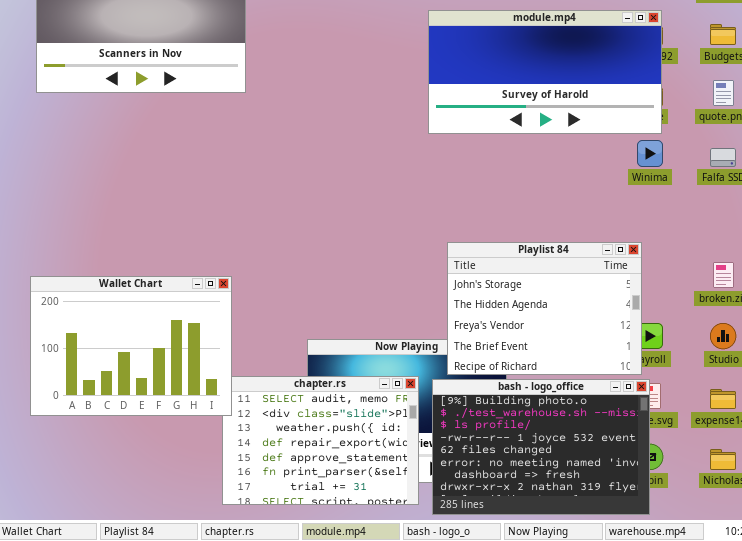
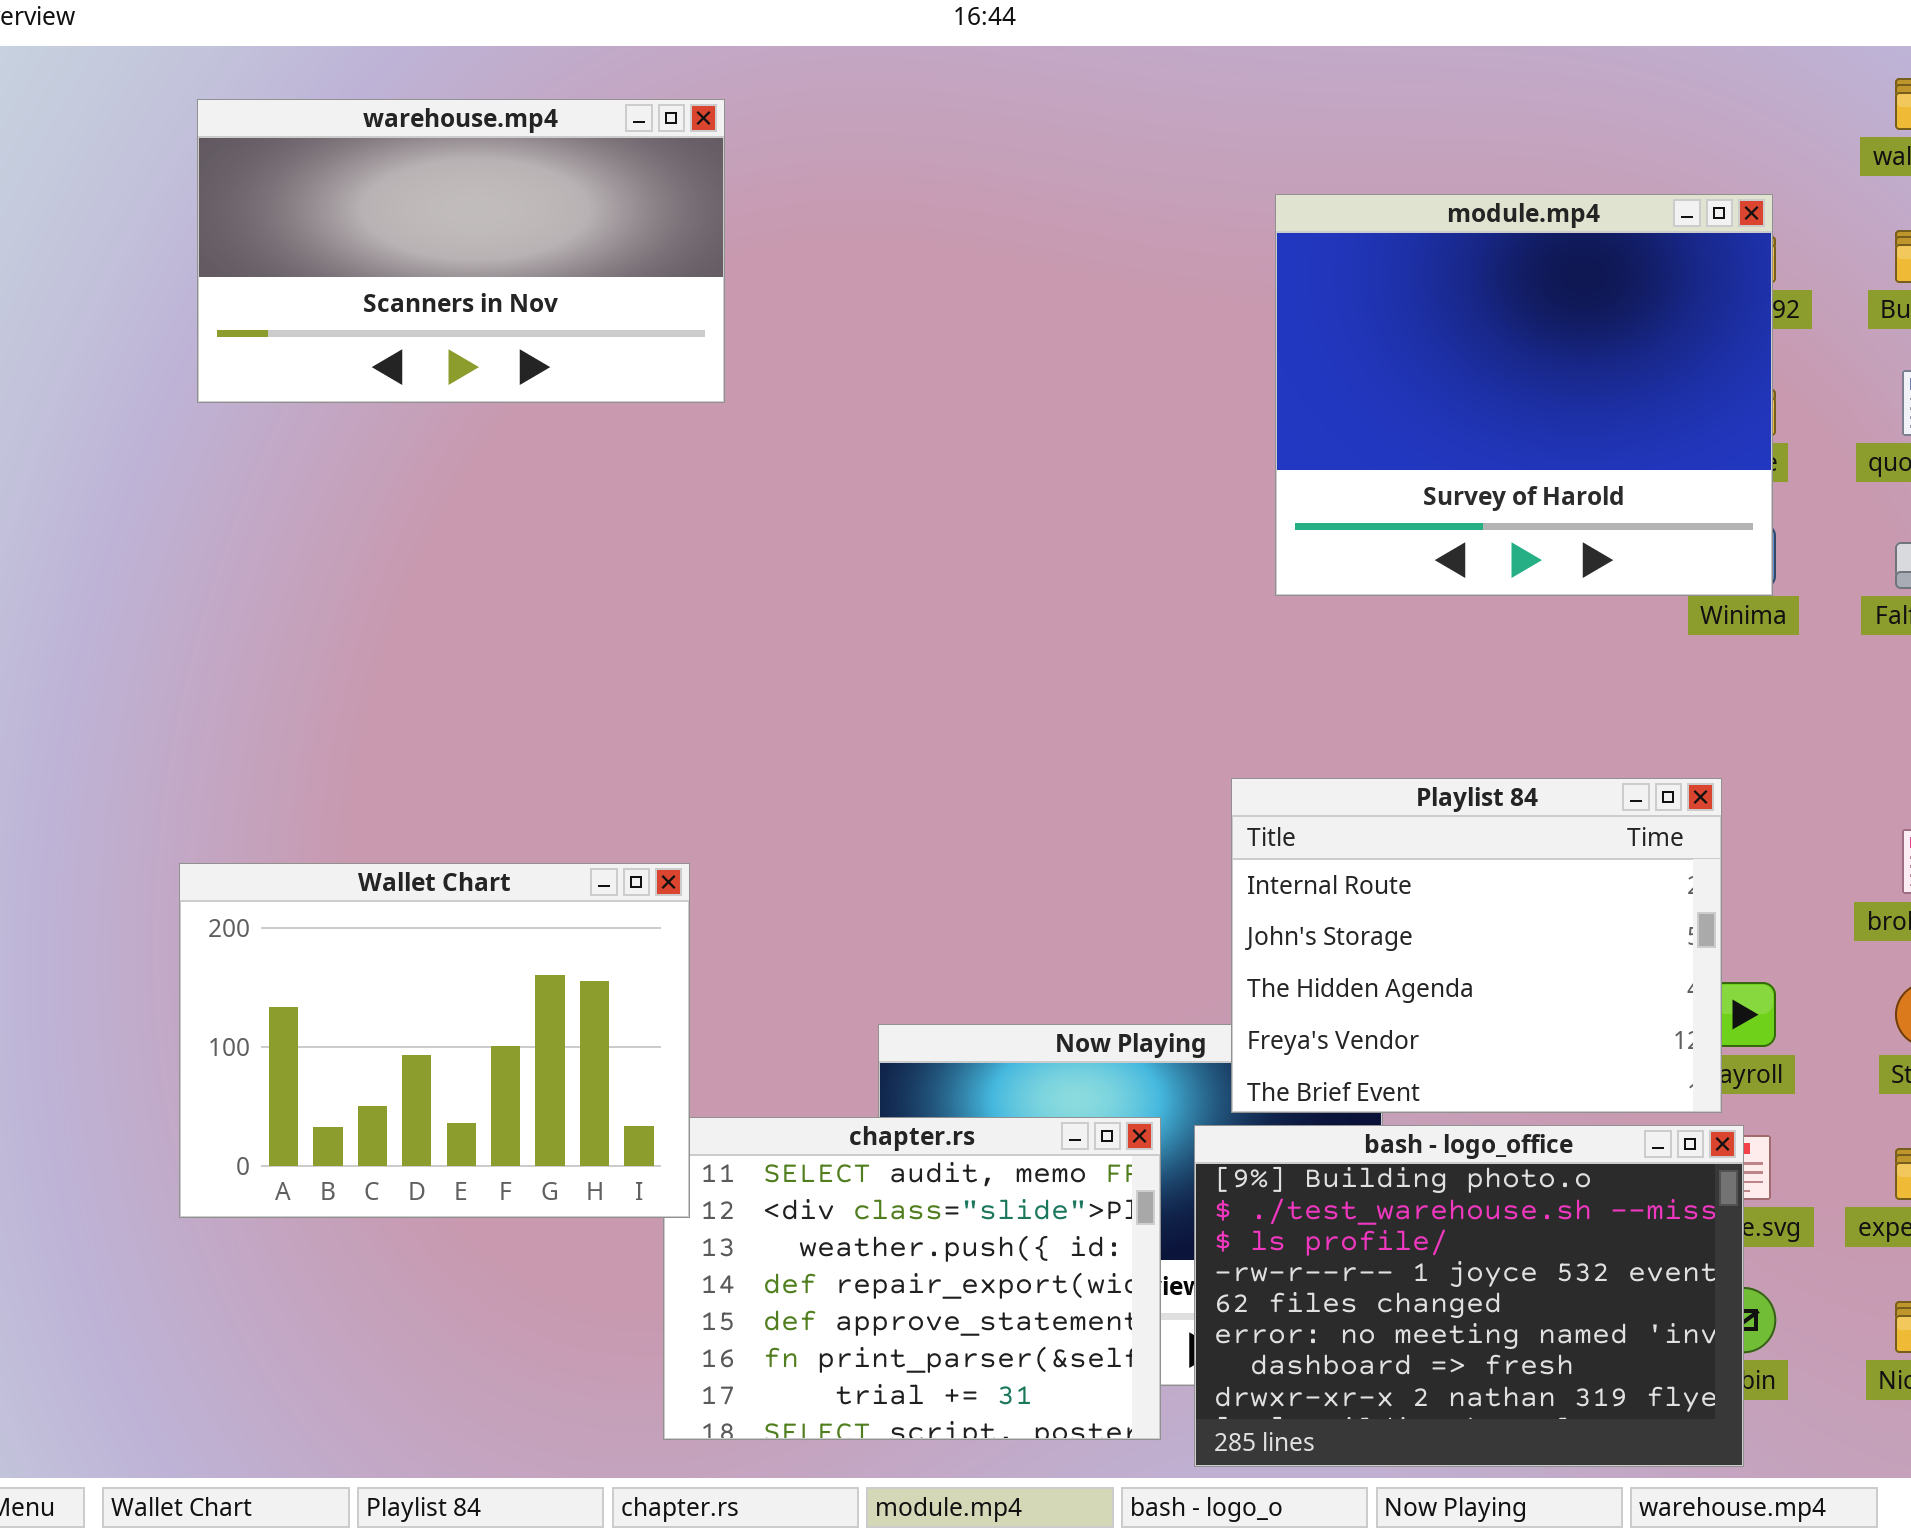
module.mp4: [428,10,662,134] -> [1275,194,1773,596], resized
Playlist 84: [447,242,642,375] -> [1231,778,1722,1113], scrolled up 1 row

